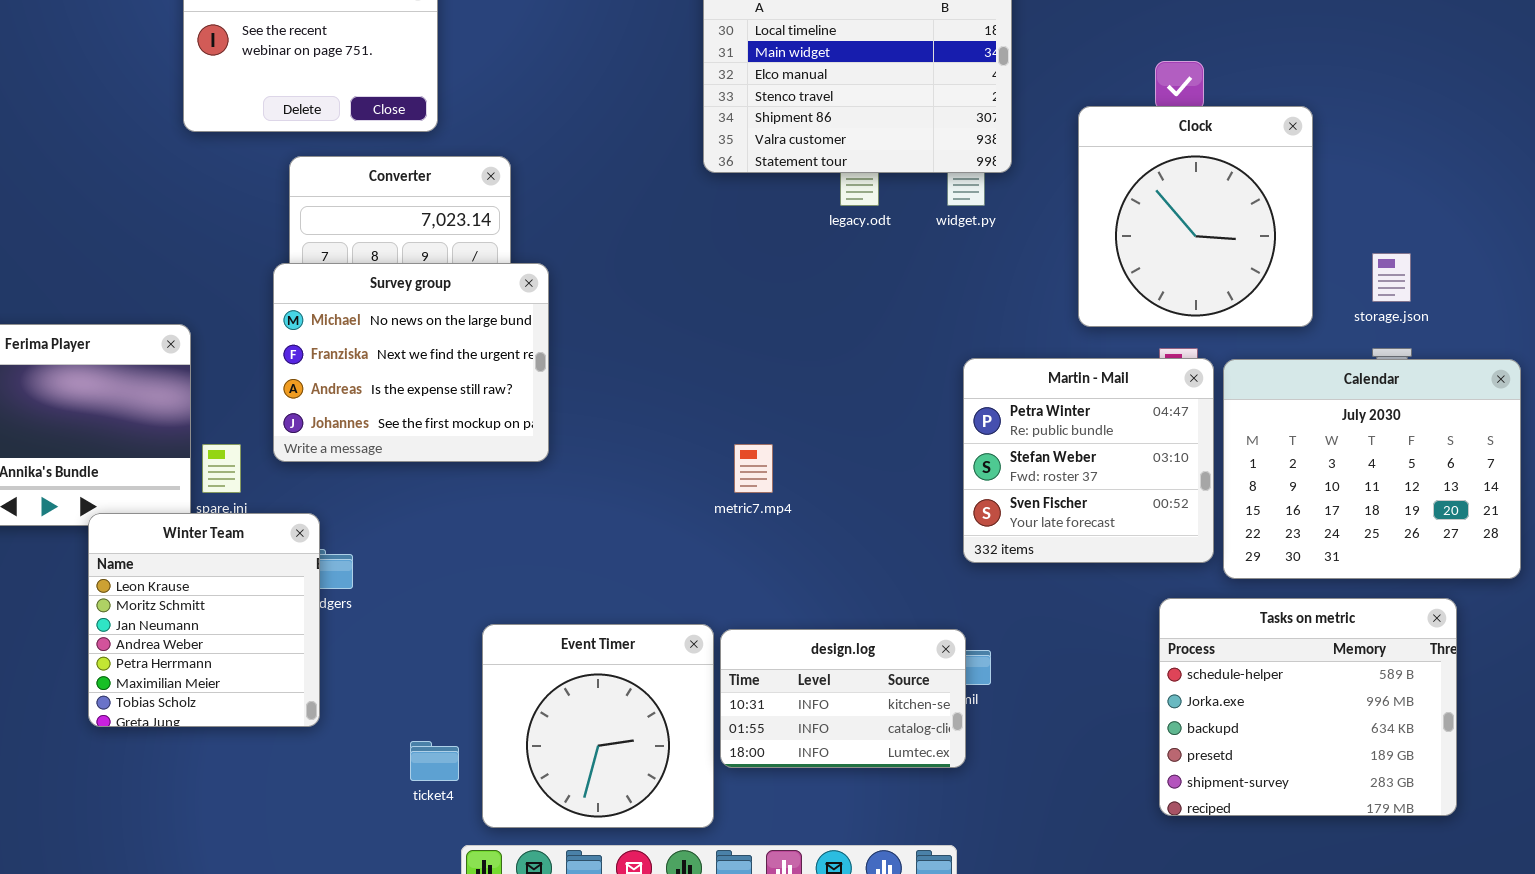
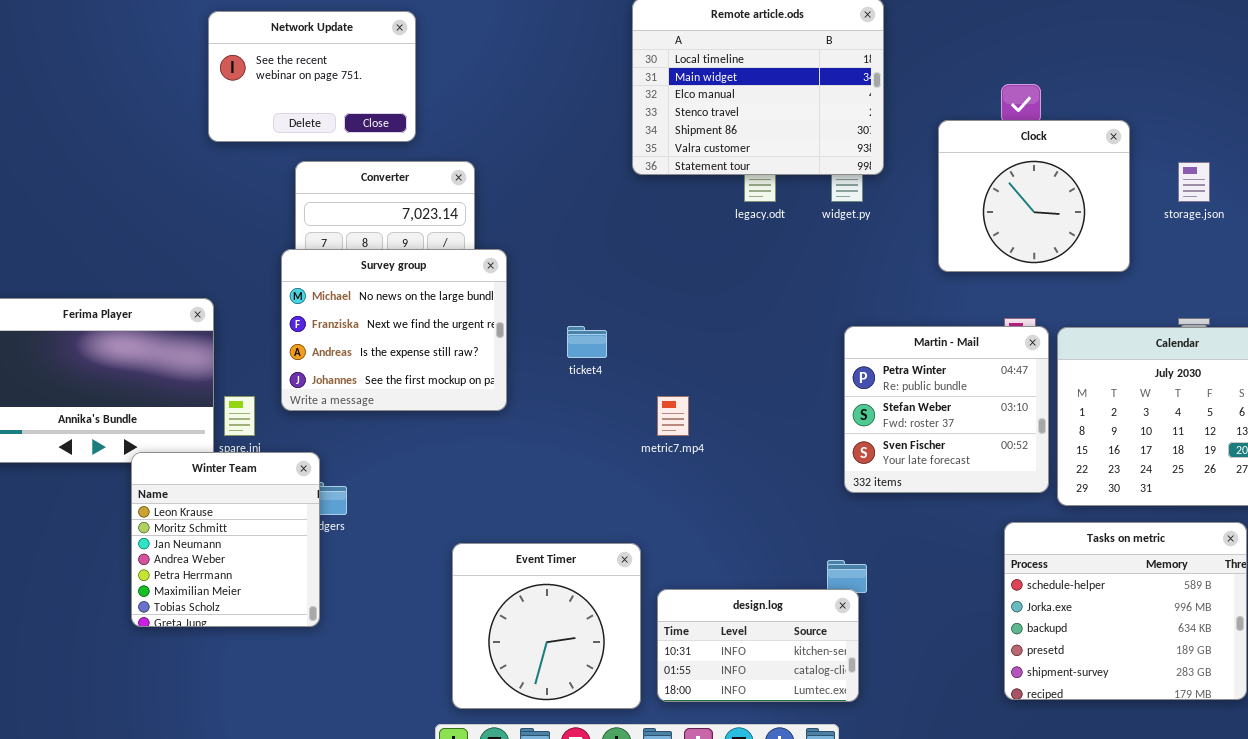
Clock: [1078,106,1313,327] -> [938,120,1130,272], resized
storage.json: [1372,253,1411,302] -> [1178,162,1210,202], moved
design.log: [720,629,966,768] -> [657,589,859,702], moved
ticket4: [410,741,459,781] -> [567,326,607,358], moved

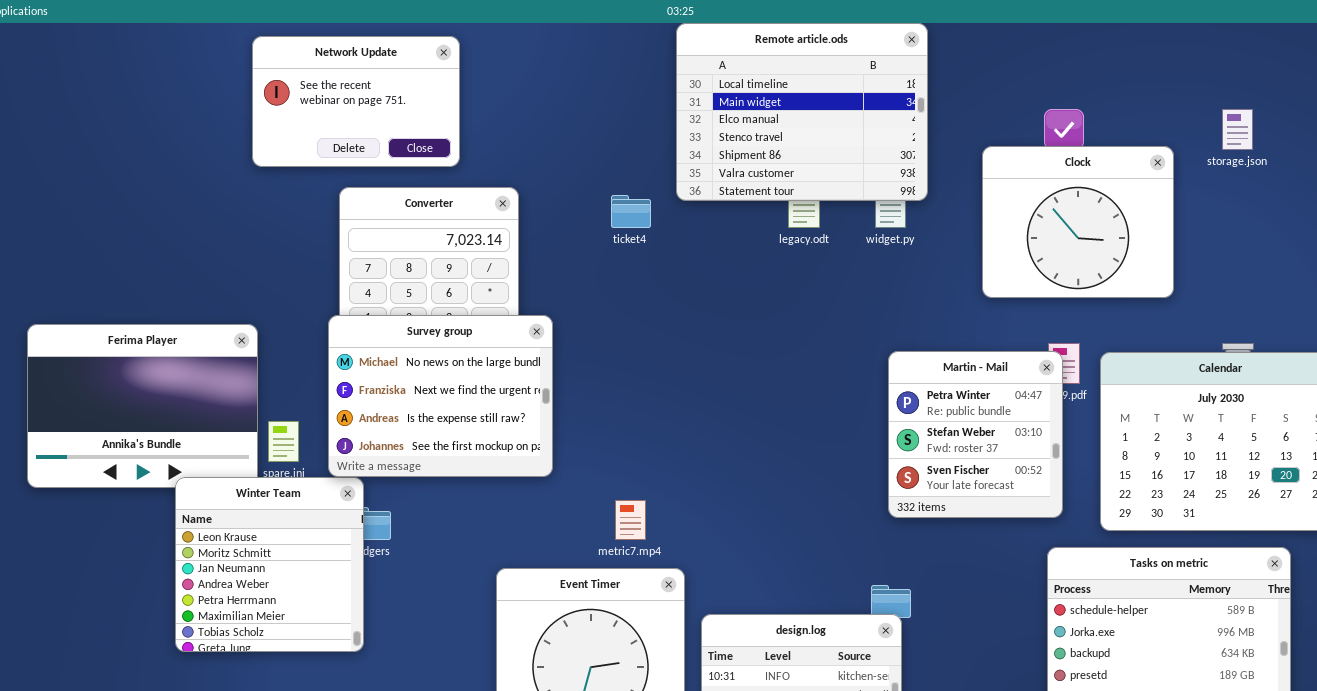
storage.json: [1178,162,1210,202] -> [1222,109,1253,150], moved
Survey group: [281,249,507,411] -> [328,315,553,477], moved
ticket4: [567,326,607,358] -> [611,195,651,228], moved
Martin - Mail: [844,326,1049,493] -> [888,351,1063,518], resized
metric7.mp4: [657,396,689,436] -> [615,500,646,540], moved

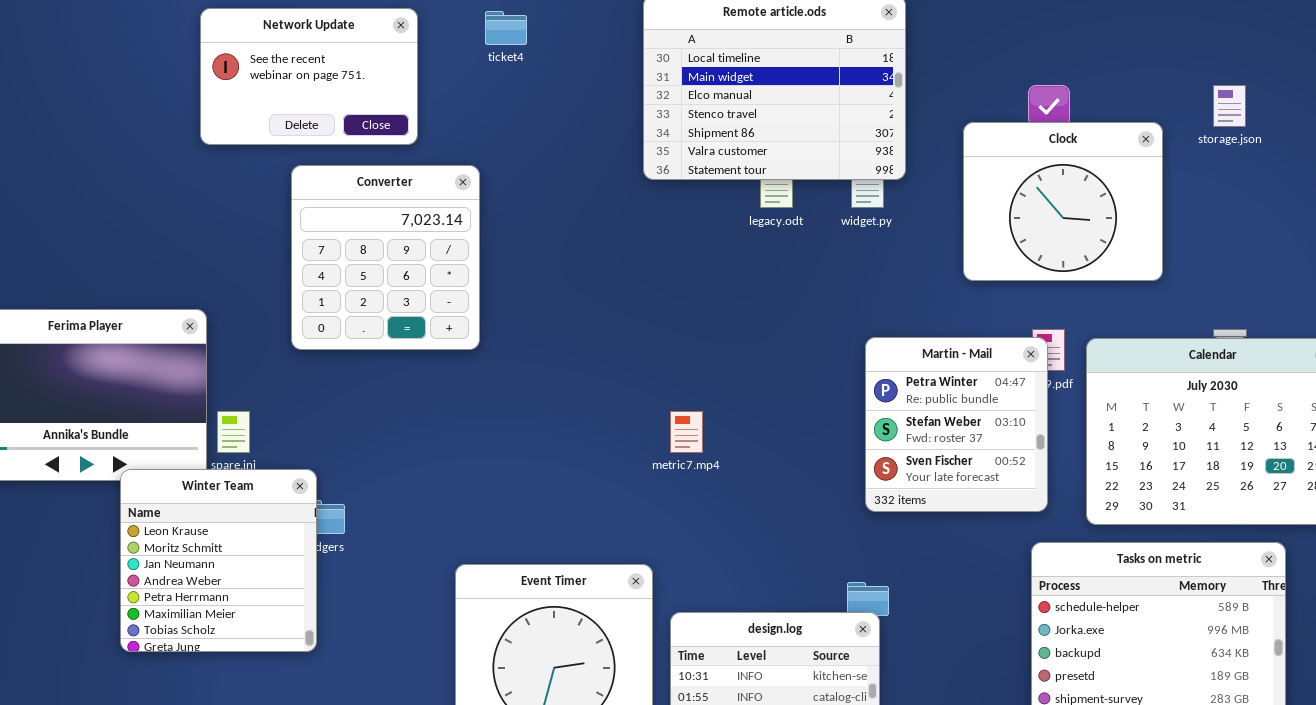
ticket4: [611,195,651,228] -> [485,11,527,45], moved
Survey group: [328,315,553,477] -> none, closed
metric7.mp4: [615,500,646,540] -> [670,411,703,453], moved

